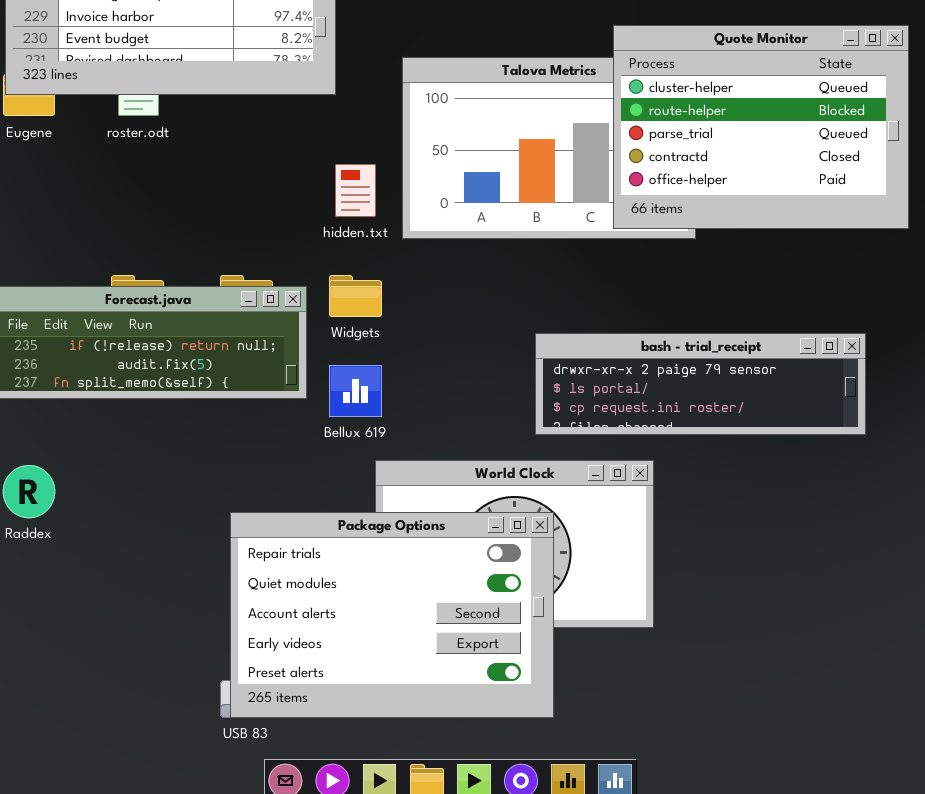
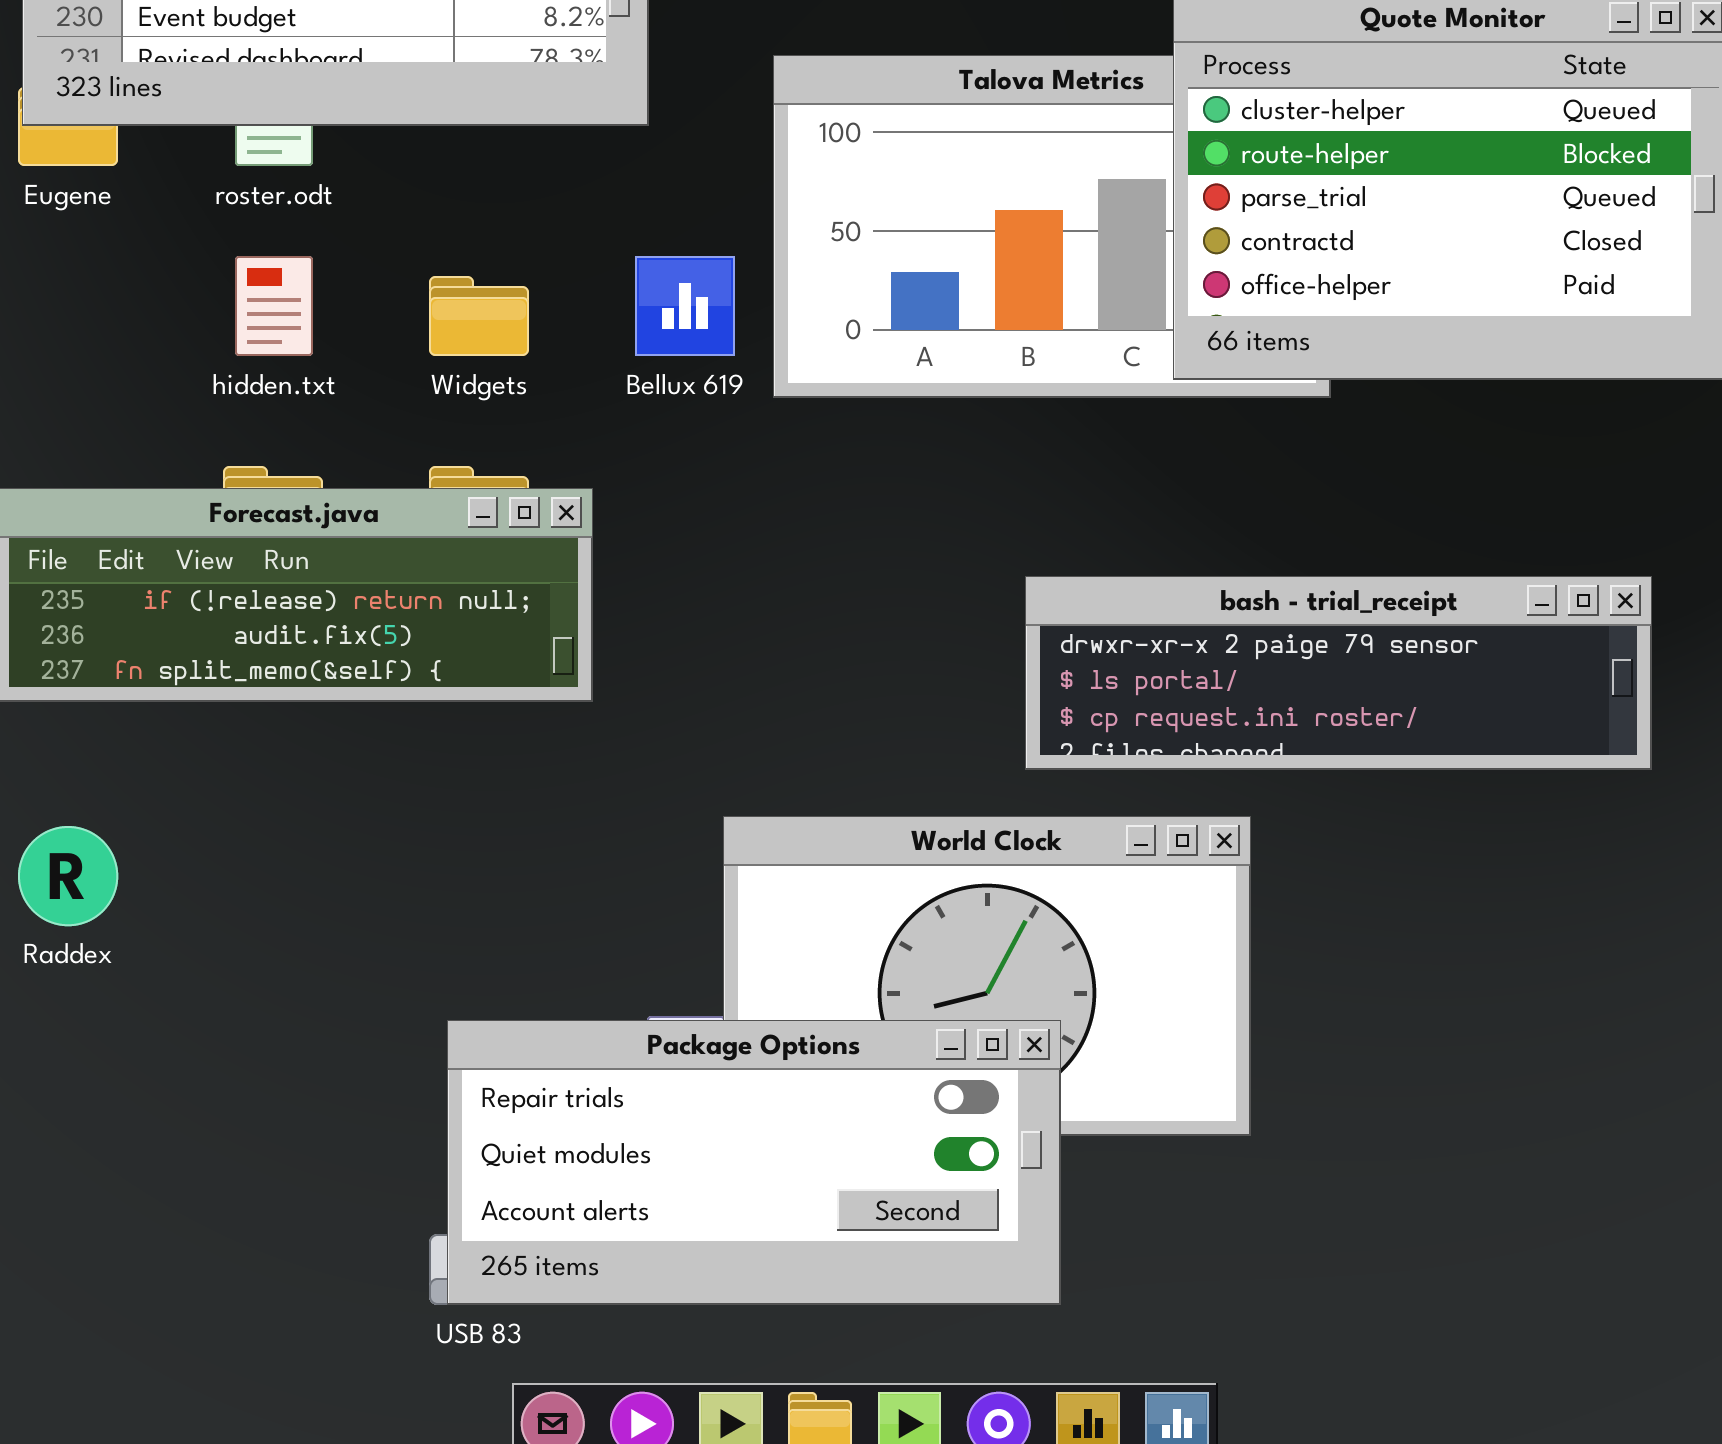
hidden.txt: [335,164,376,217] -> [235,256,313,356], moved
Widgets: [329,275,382,317] -> [429,276,529,356], moved
Bellux 619: [329,365,382,417] -> [635,256,735,356], moved
Package Options: [230,512,554,718] -> [447,1020,1061,1305], resized

